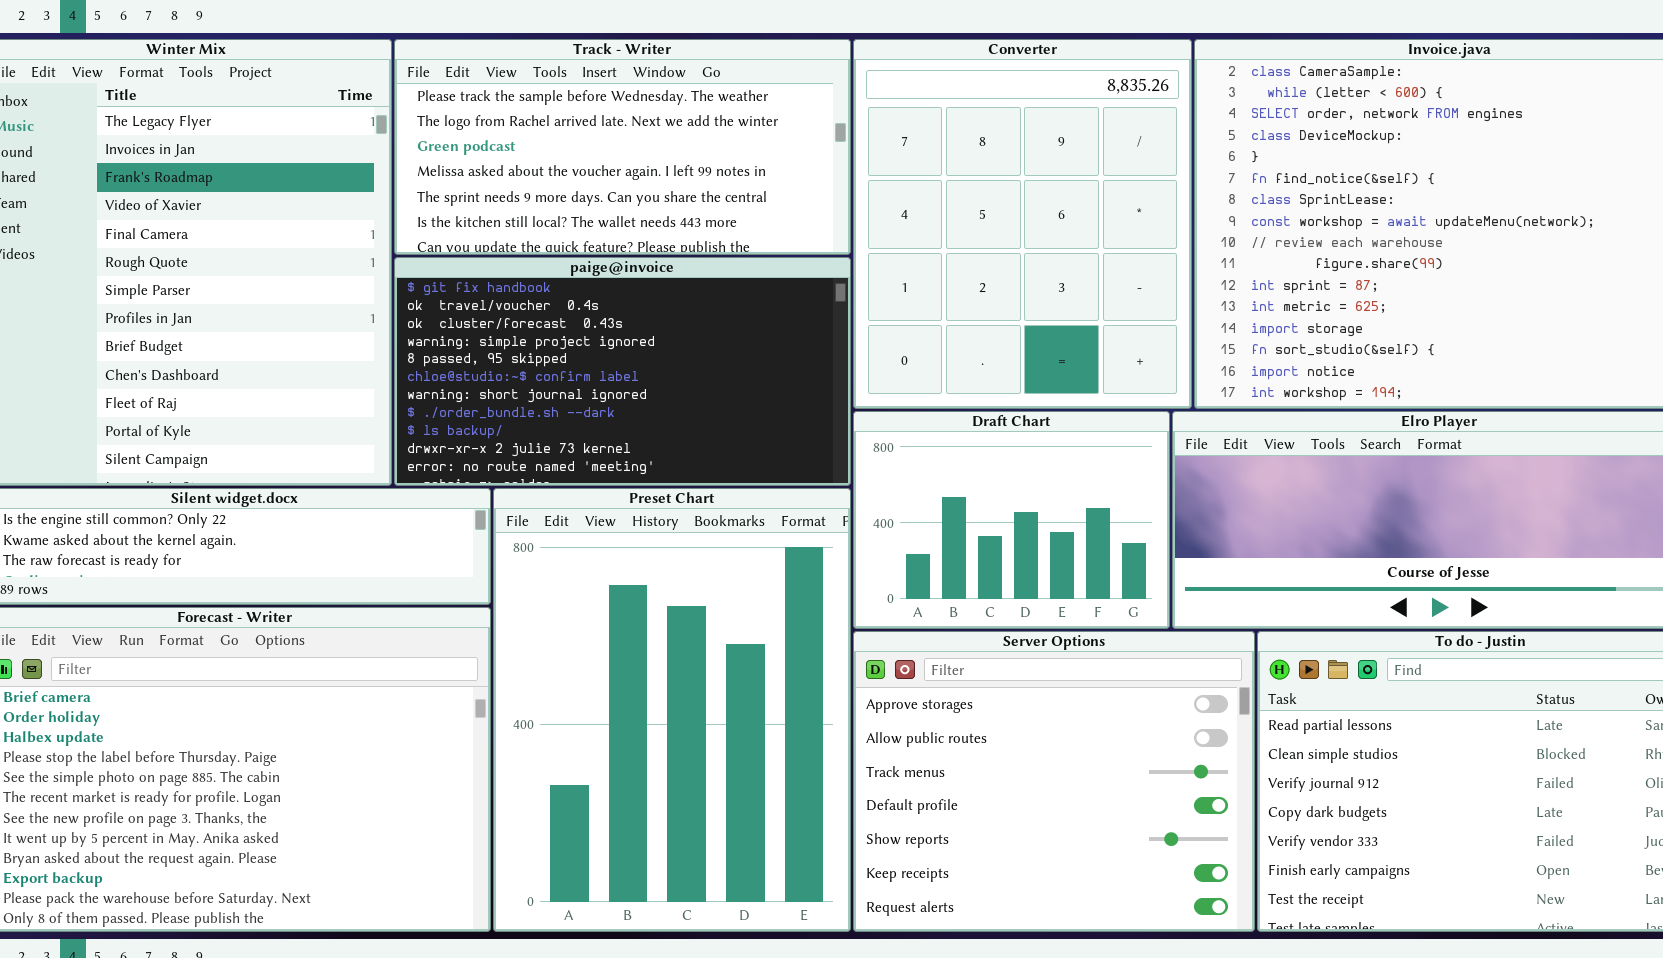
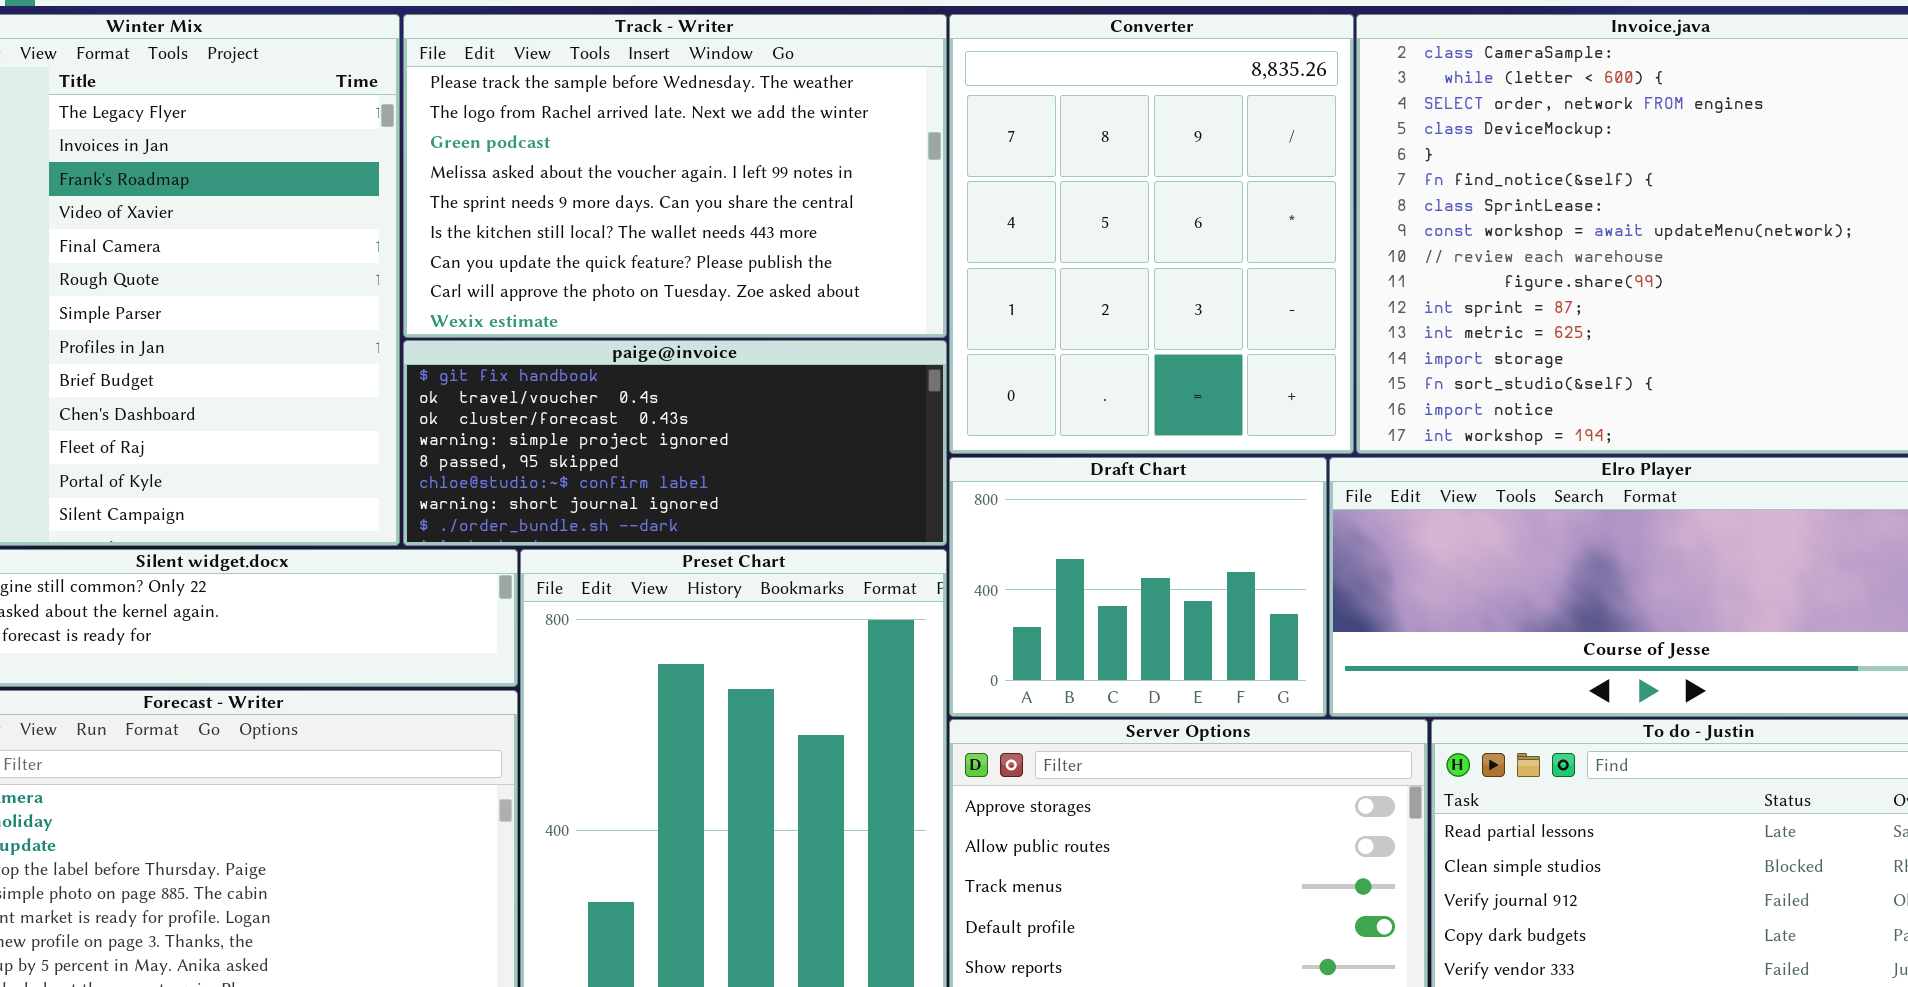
Track - Writer: [394,39,851,255] -> [403,14,947,338], resized
paige@invoice: [394,257,851,486] -> [403,340,947,546], resized

